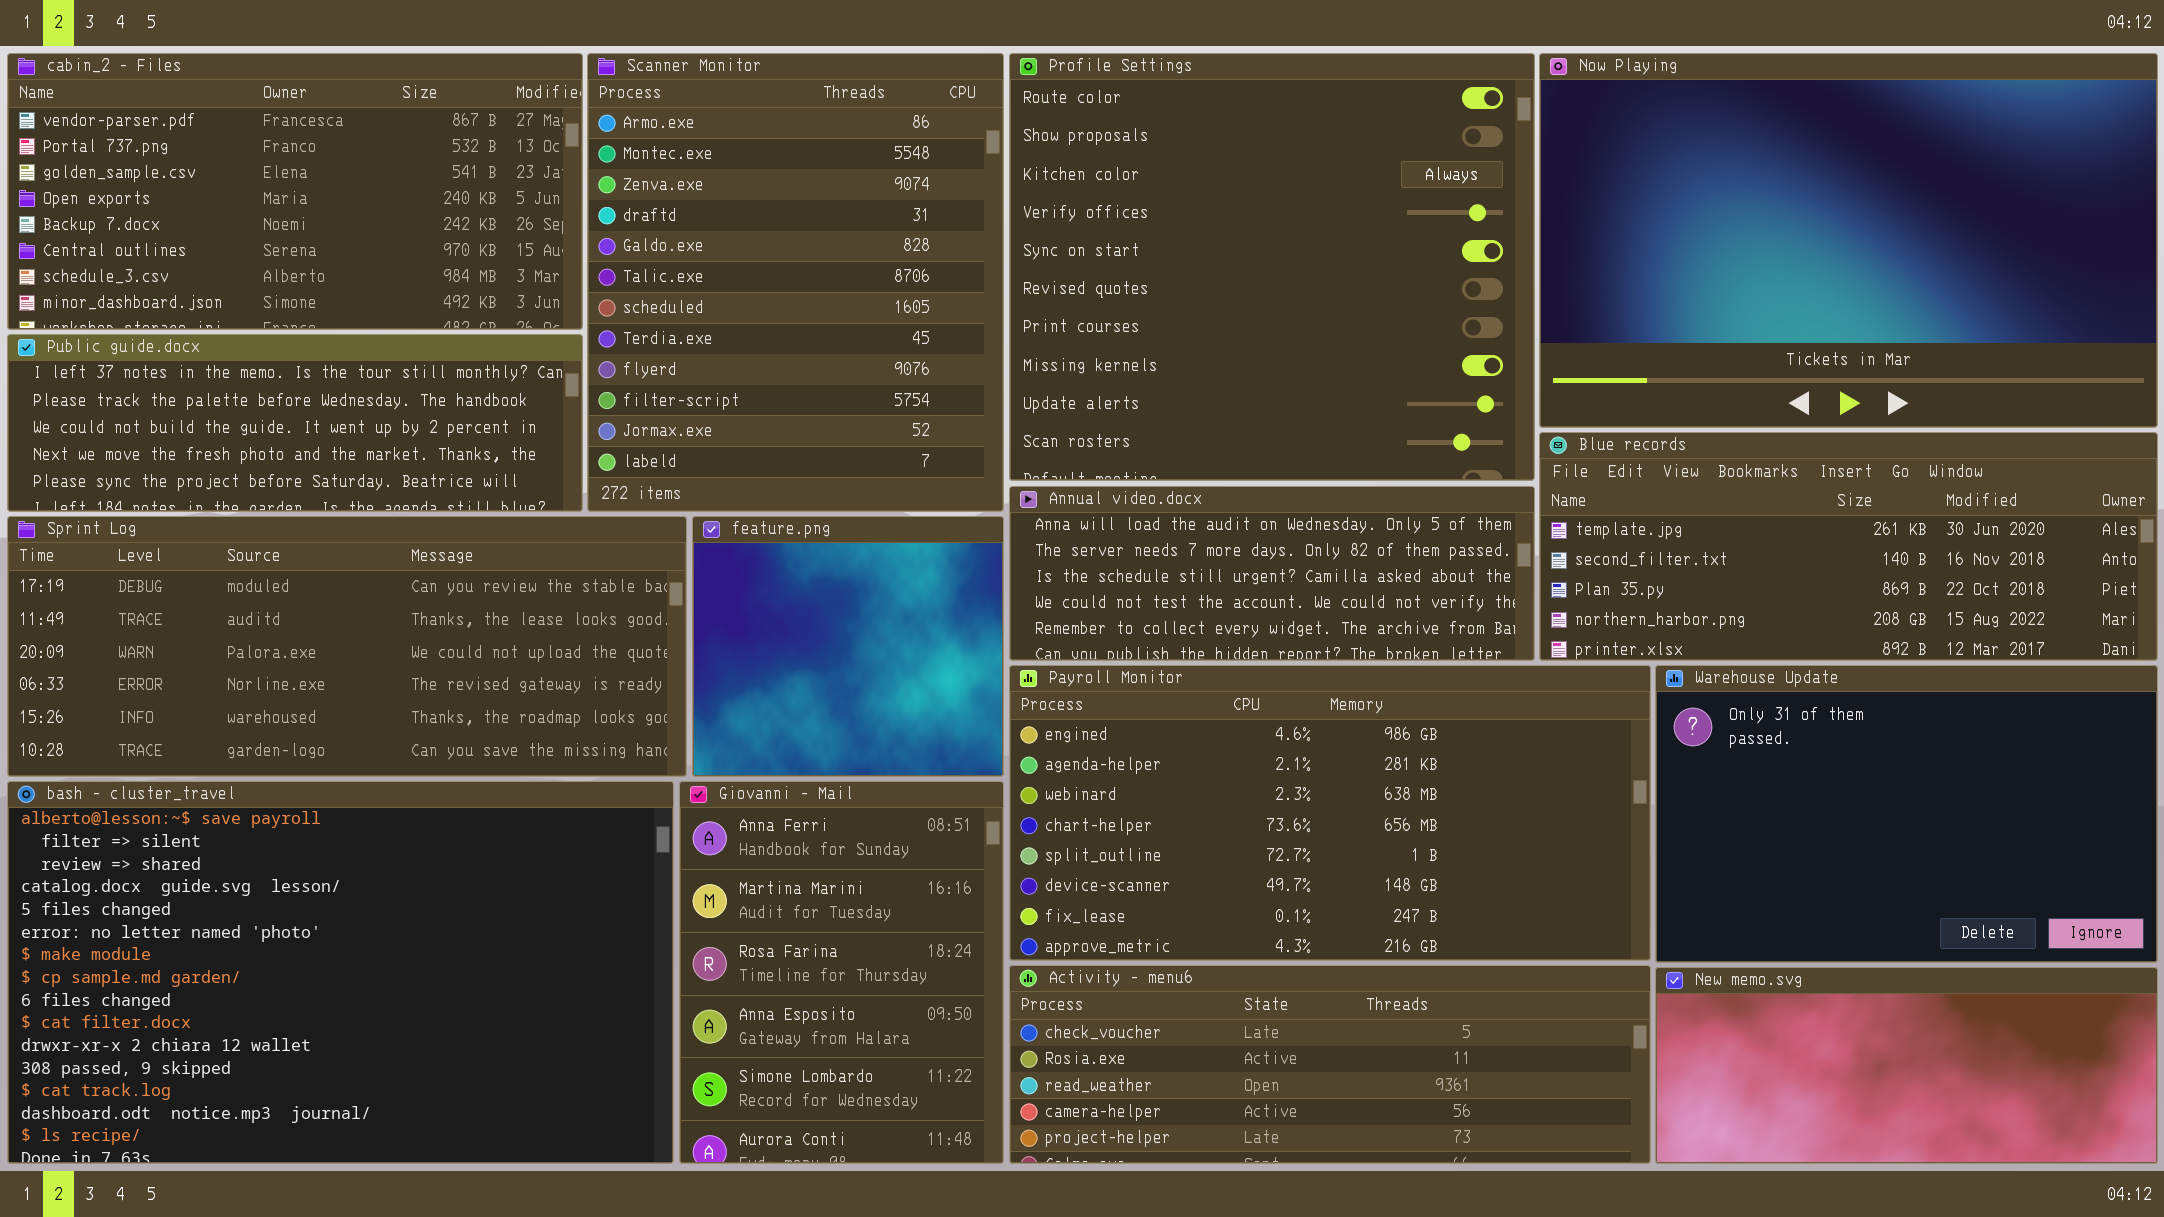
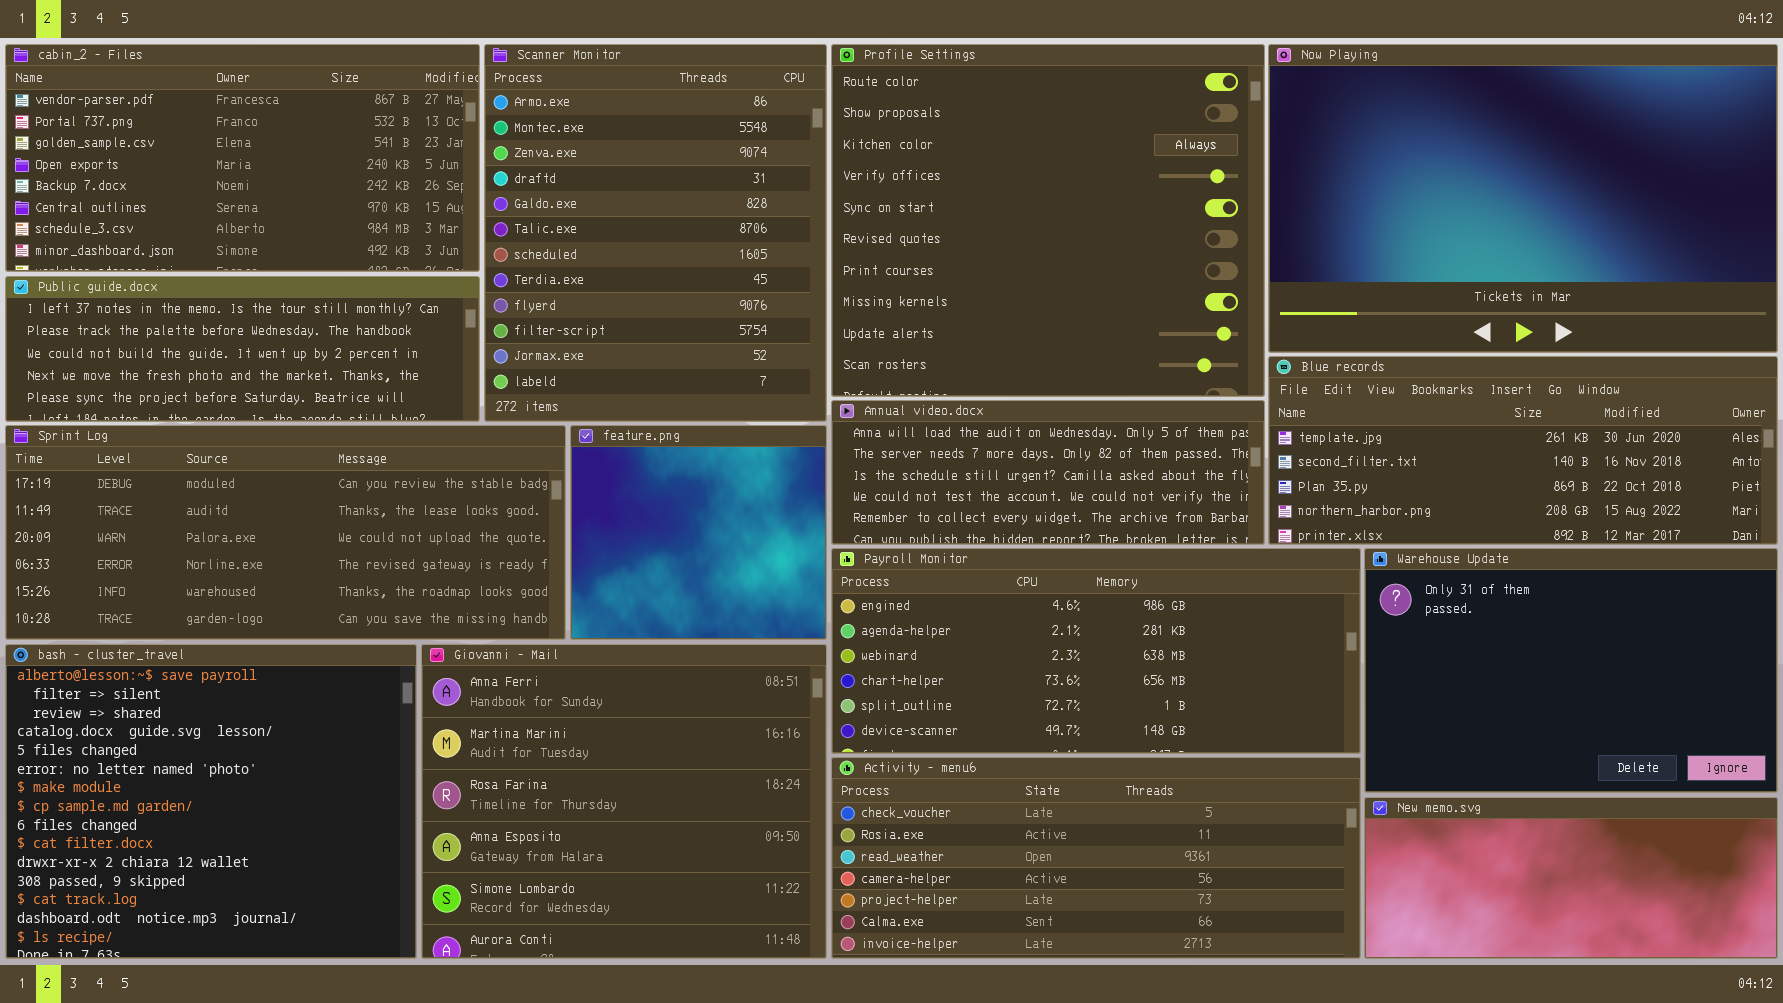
Payroll Monitor: [1009,665,1651,961] -> [831,548,1361,754], resized
bash - cluster_travel: [7,781,674,1164] -> [5,644,417,959], resized
Giovanni - Mail: [679,781,1004,1164] -> [421,644,827,959], resized
Activity - menu6: [1009,965,1651,1164] -> [831,757,1361,959], resized

